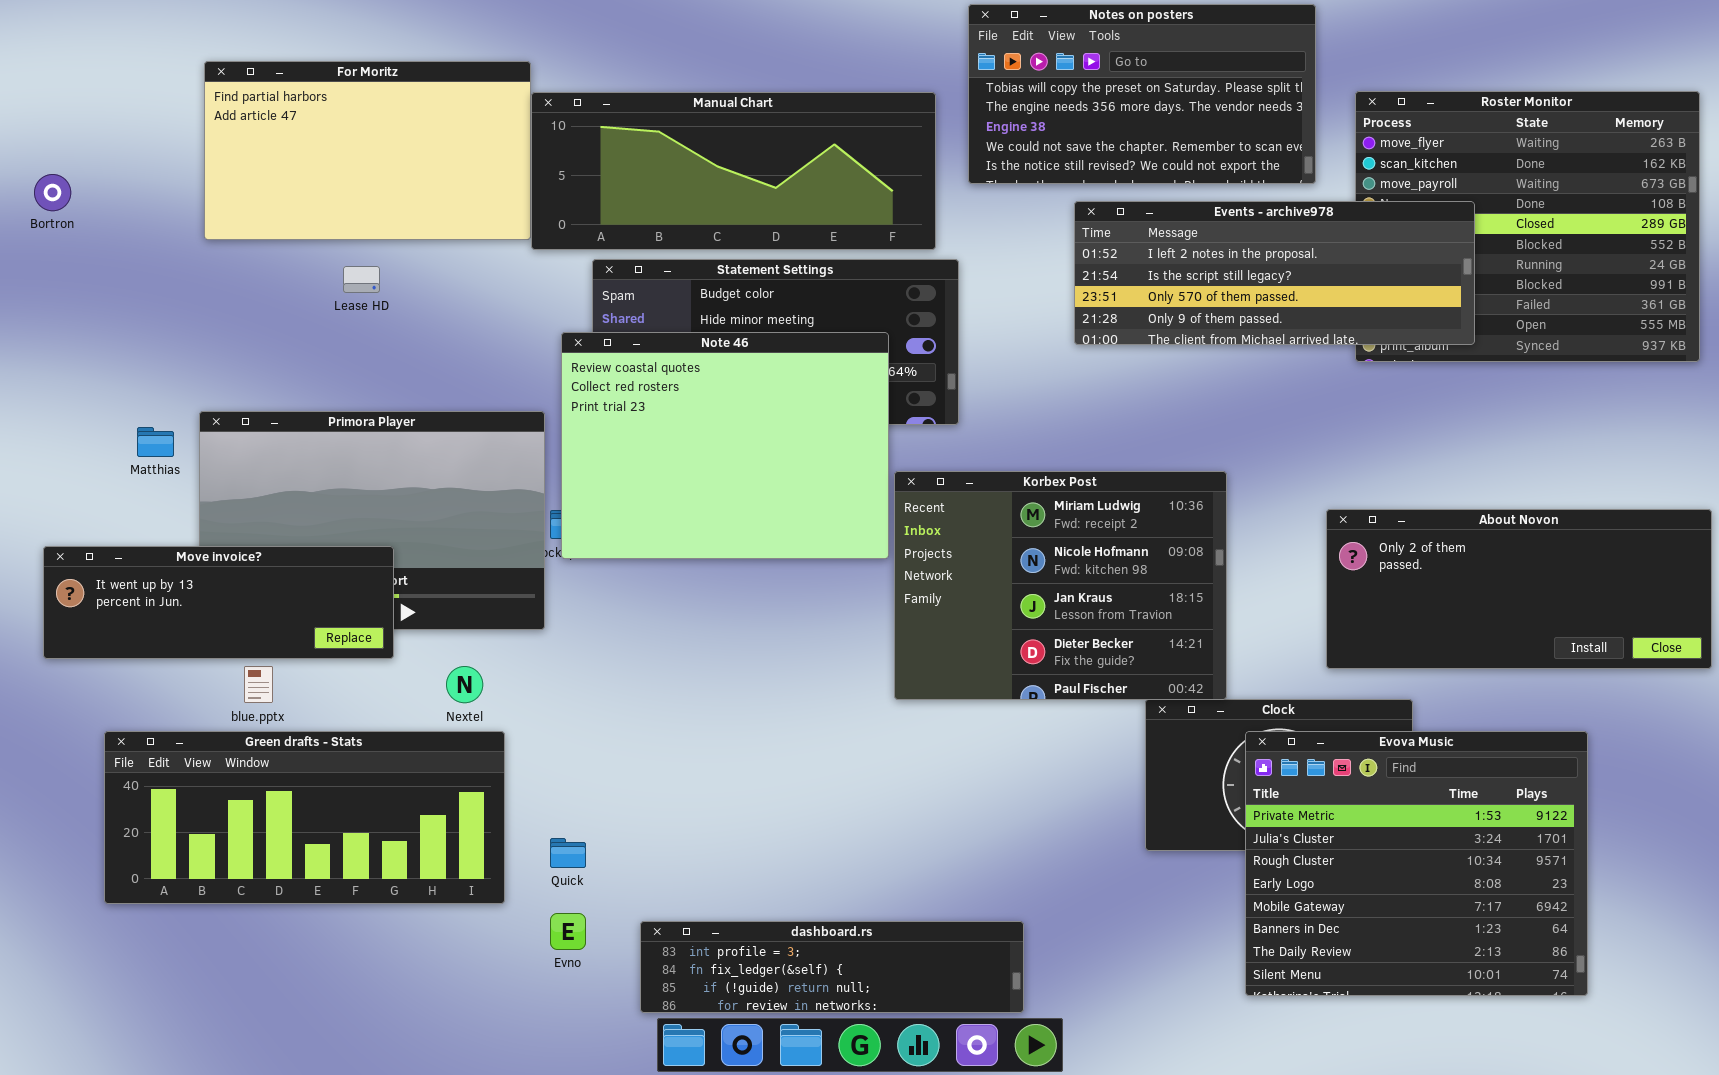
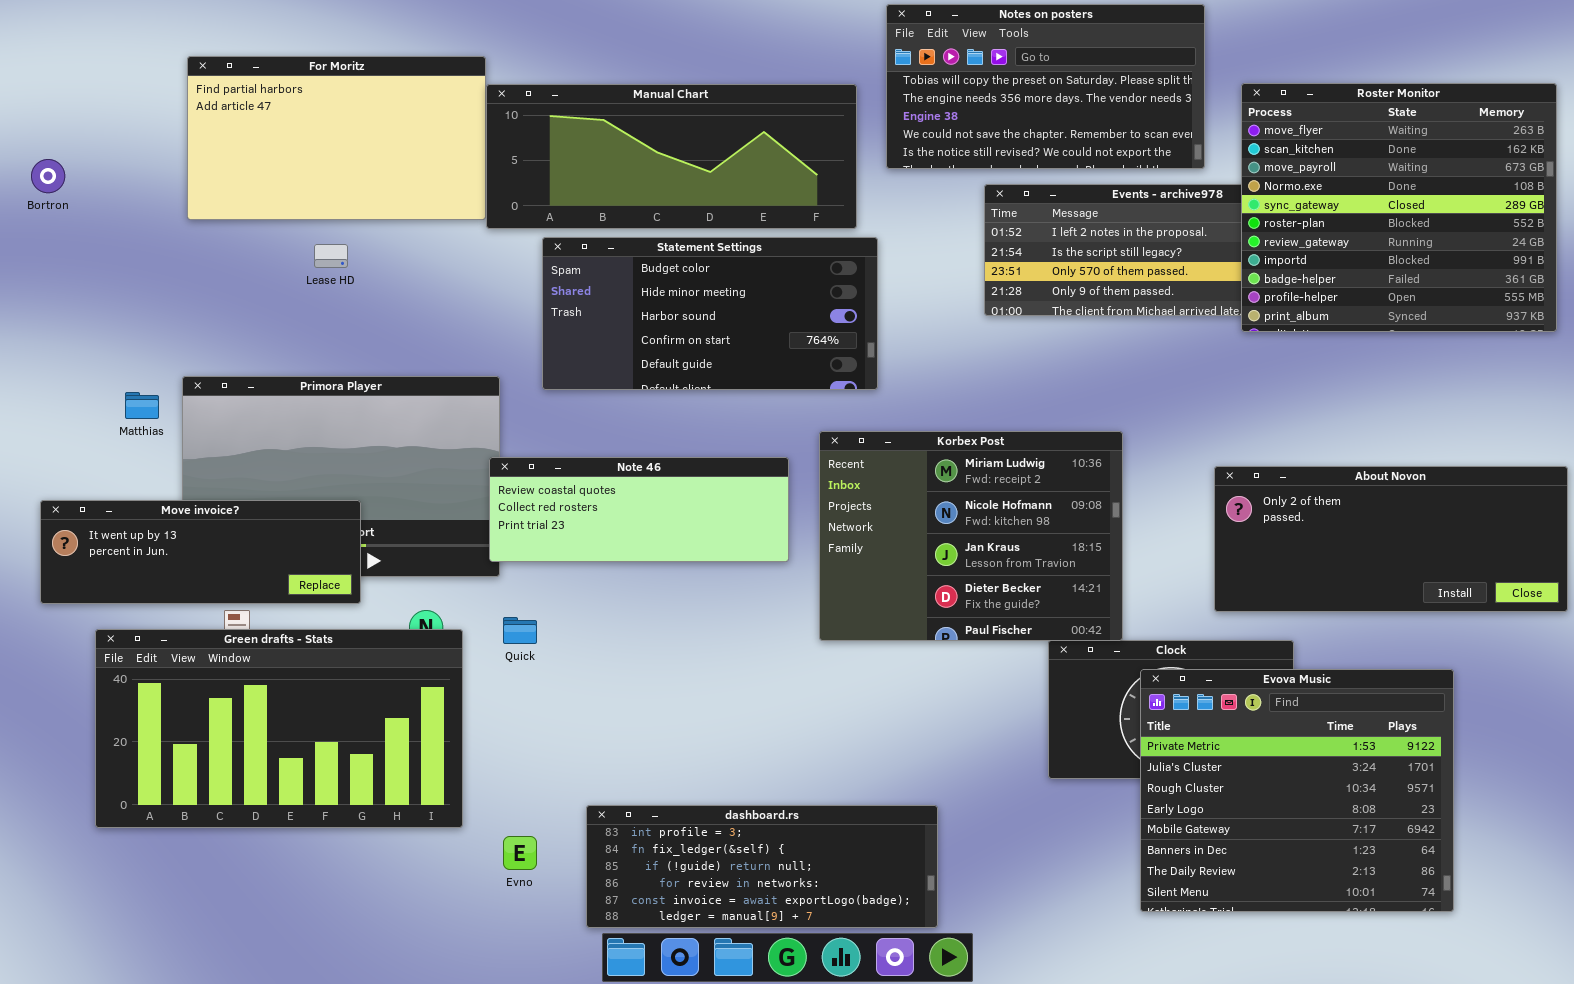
Roster Monitor: [1355,91,1700,362] -> [1241,83,1557,332], raised
Note 46: [561,332,889,559] -> [489,457,789,562], moved, resized
Green drafts - Stats: [104,731,505,904] -> [95,629,463,828], resized
Quick: [550,838,586,868] -> [503,617,537,644], moved
dashboard.rs: [640,921,1024,1013] -> [586,805,938,928], resized

